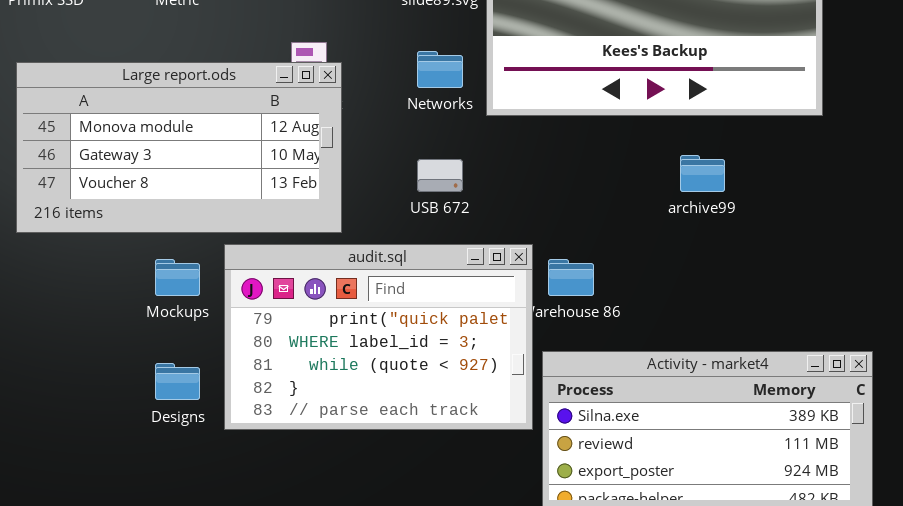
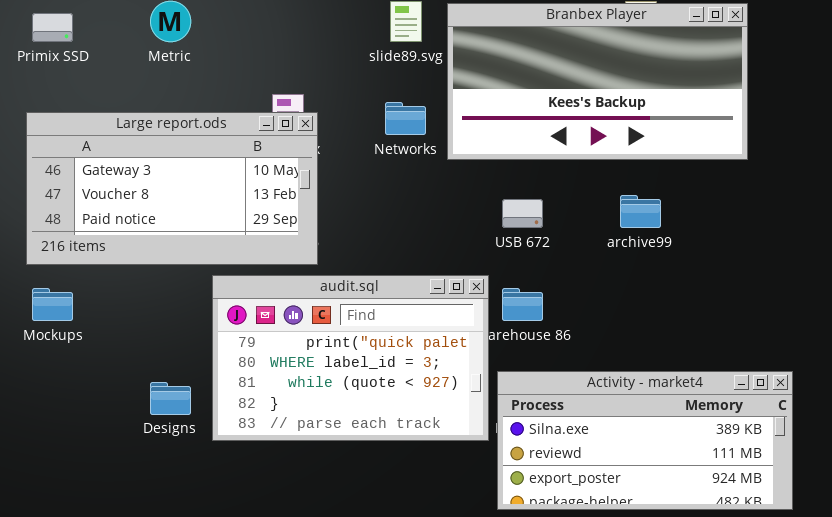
Large report.ods: [16,62,342,233] -> [26,112,318,265], scrolled down 1 row
USB 672: [417,159,463,192] -> [502,199,543,228], moved
Mockups: [155,259,200,296] -> [32,288,73,321], moved

